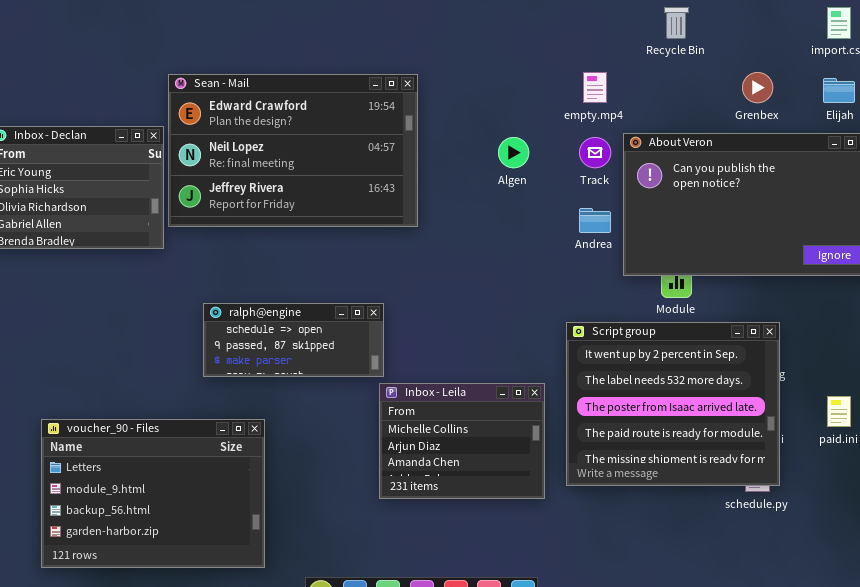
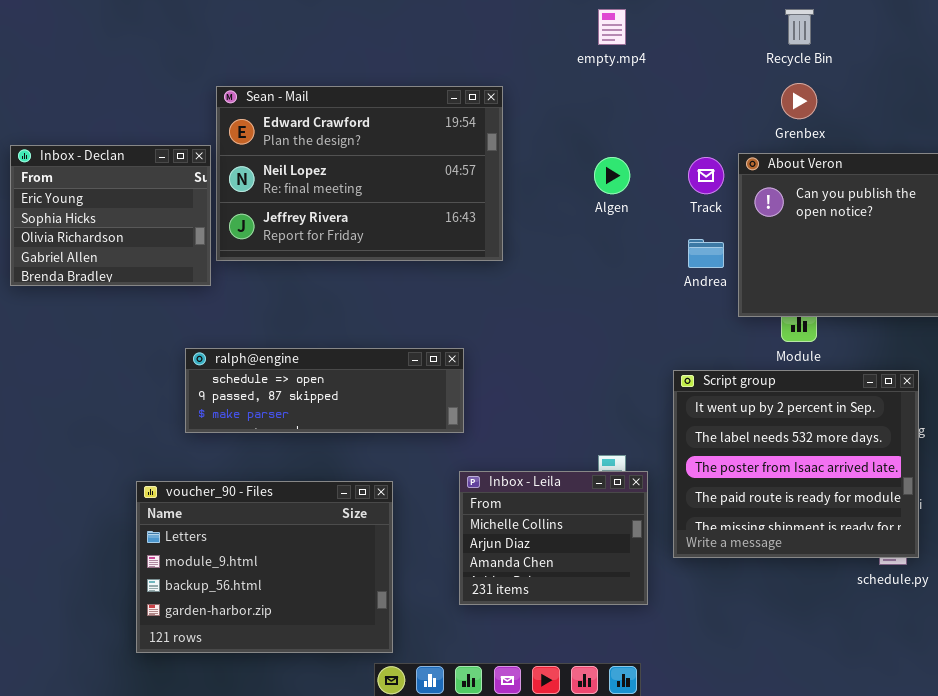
empty.mp4: [583,72,607,103] -> [598,9,626,45], moved
Grenbex: [742,72,773,103] -> [781,83,817,119], moved
ralph@engine: [203,303,384,377] -> [185,348,464,433], resized
Inbox - Leila: [379,383,545,499] -> [459,471,648,605], moved
voucher_90 - Files: [41,419,265,568] -> [136,481,393,653], moved

